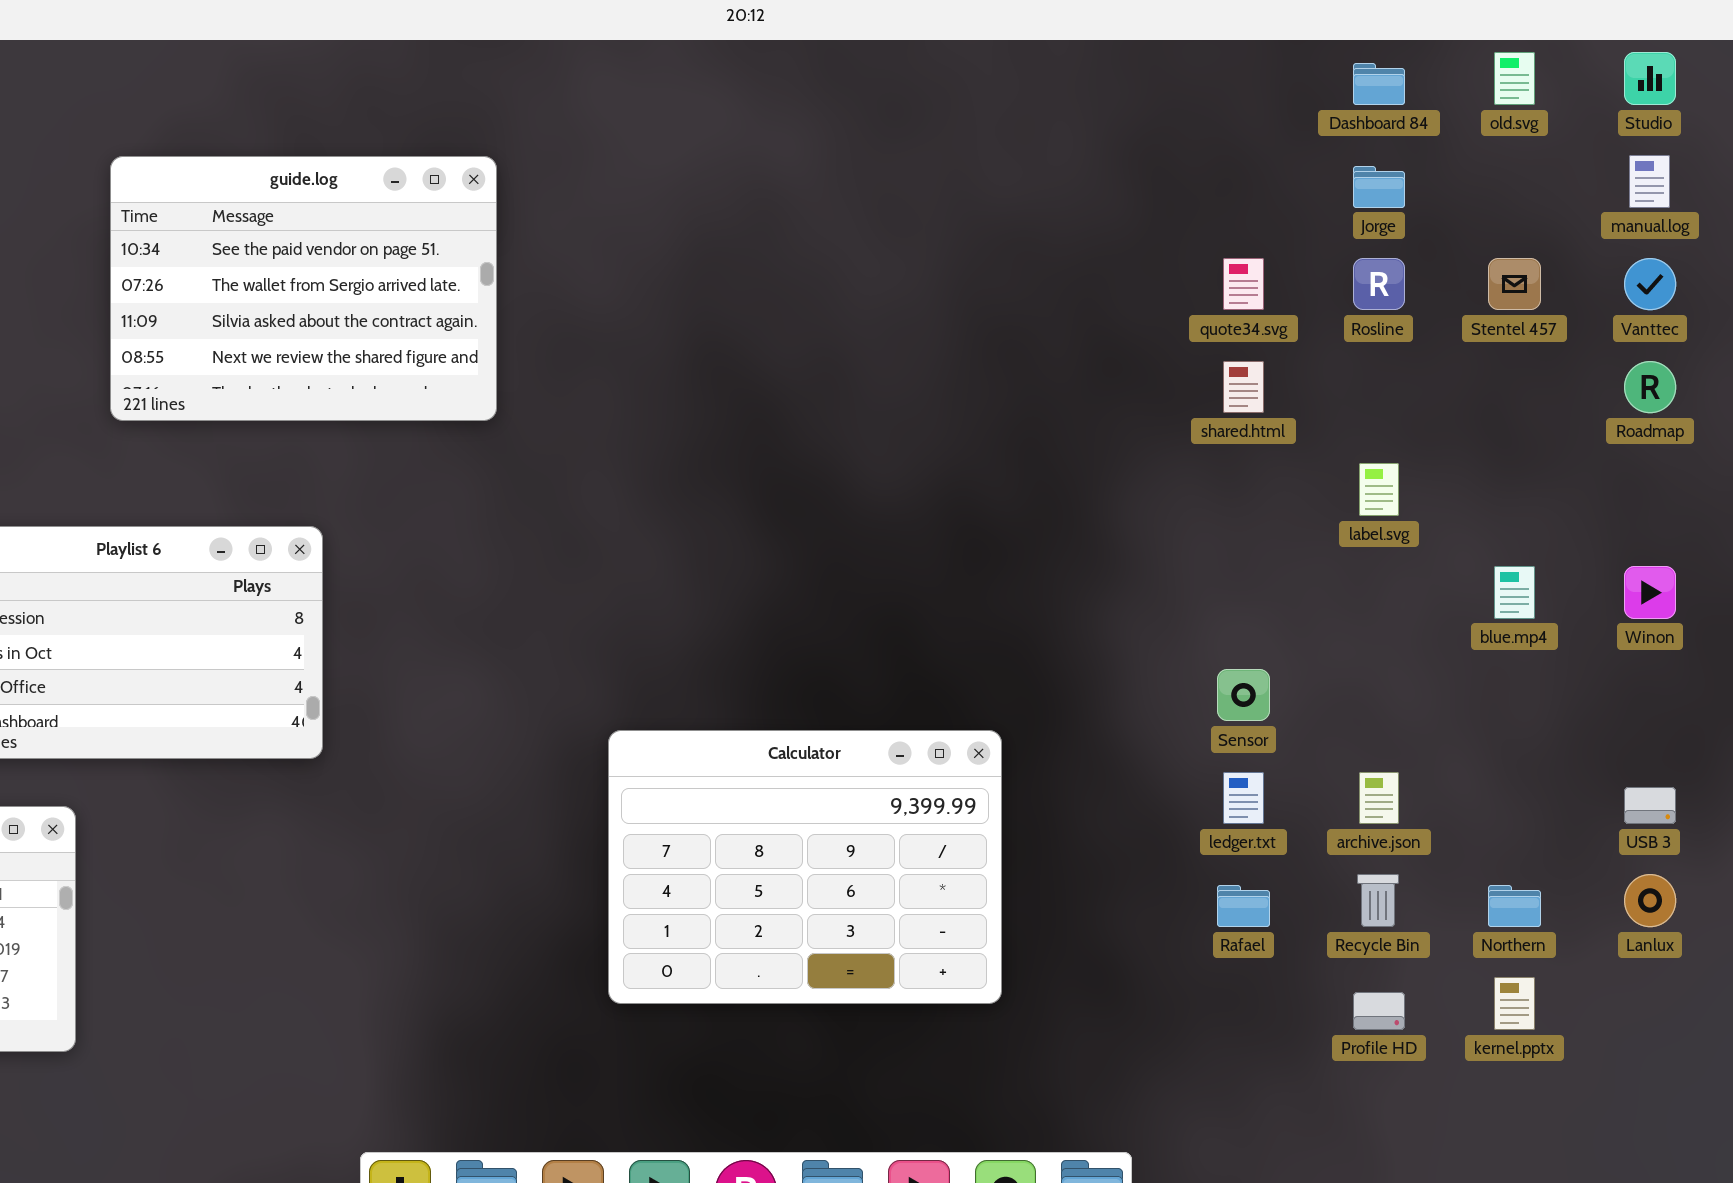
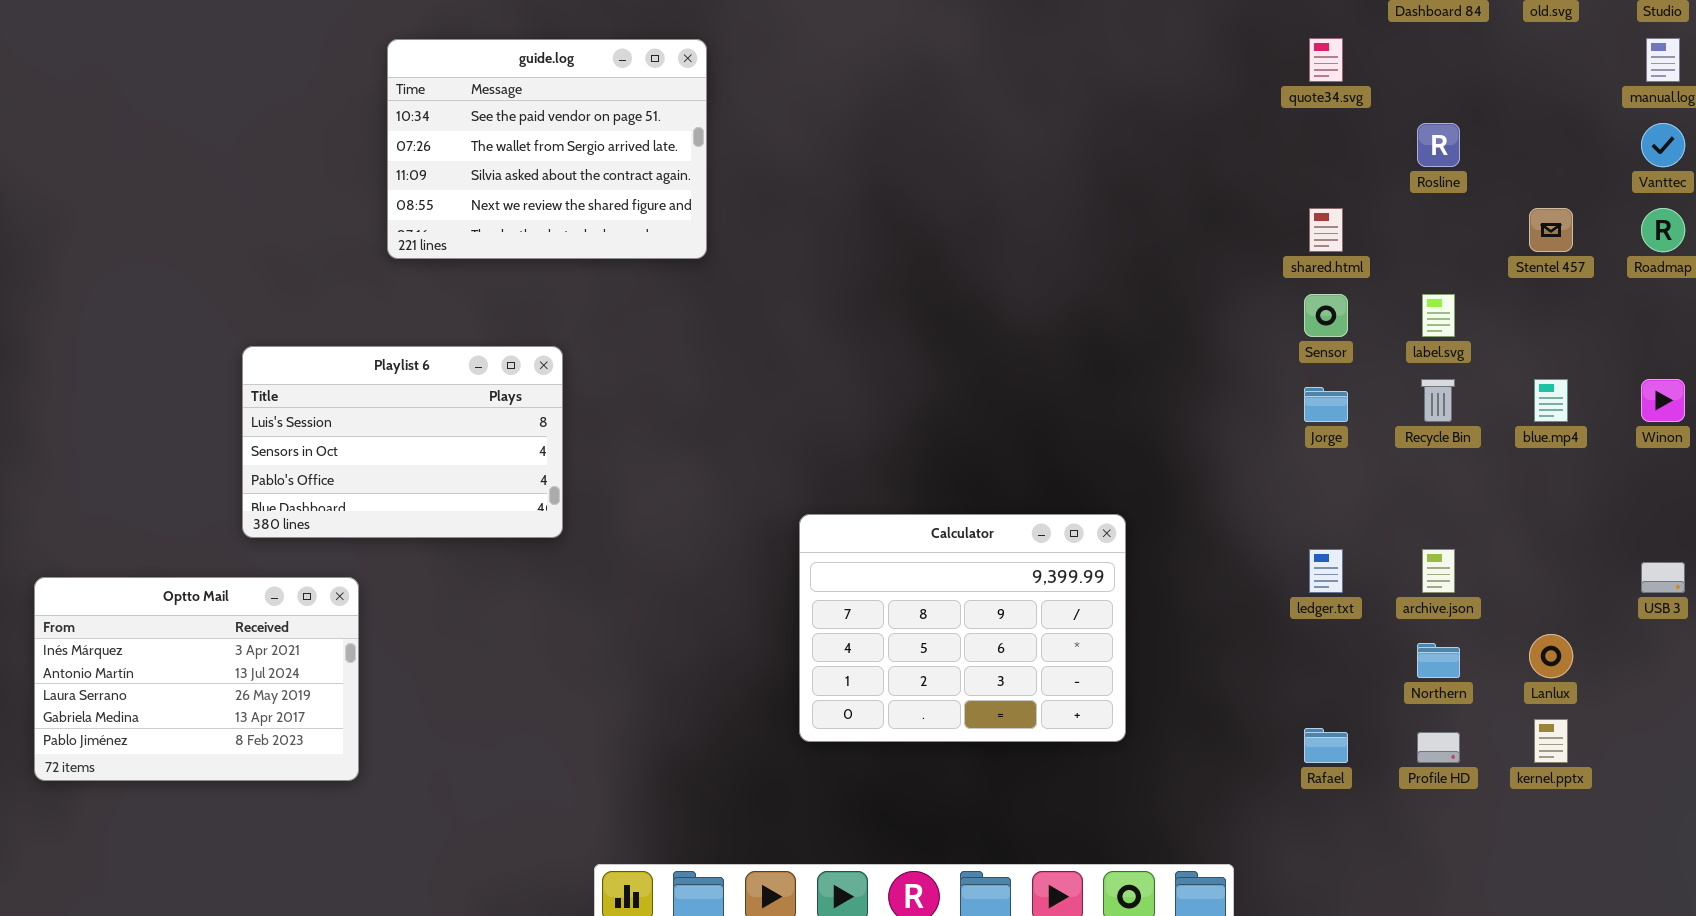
Jorge: [1353,166,1405,208] -> [1304,387,1348,422], moved
quote34.svg: [1223,258,1264,310] -> [1309,38,1343,82], moved
Stentel 457: [1488,258,1541,310] -> [1529,208,1573,252], moved
Sensor: [1217,669,1270,721] -> [1304,294,1348,337], moved
Recycle Bin: [1357,874,1399,927] -> [1421,379,1455,422], moved
Lanlux: [1624,874,1676,927] -> [1529,634,1573,678], moved
Rafael: [1217,885,1270,927] -> [1304,728,1348,763], moved
Northern: [1488,885,1541,927] -> [1417,643,1460,678], moved

